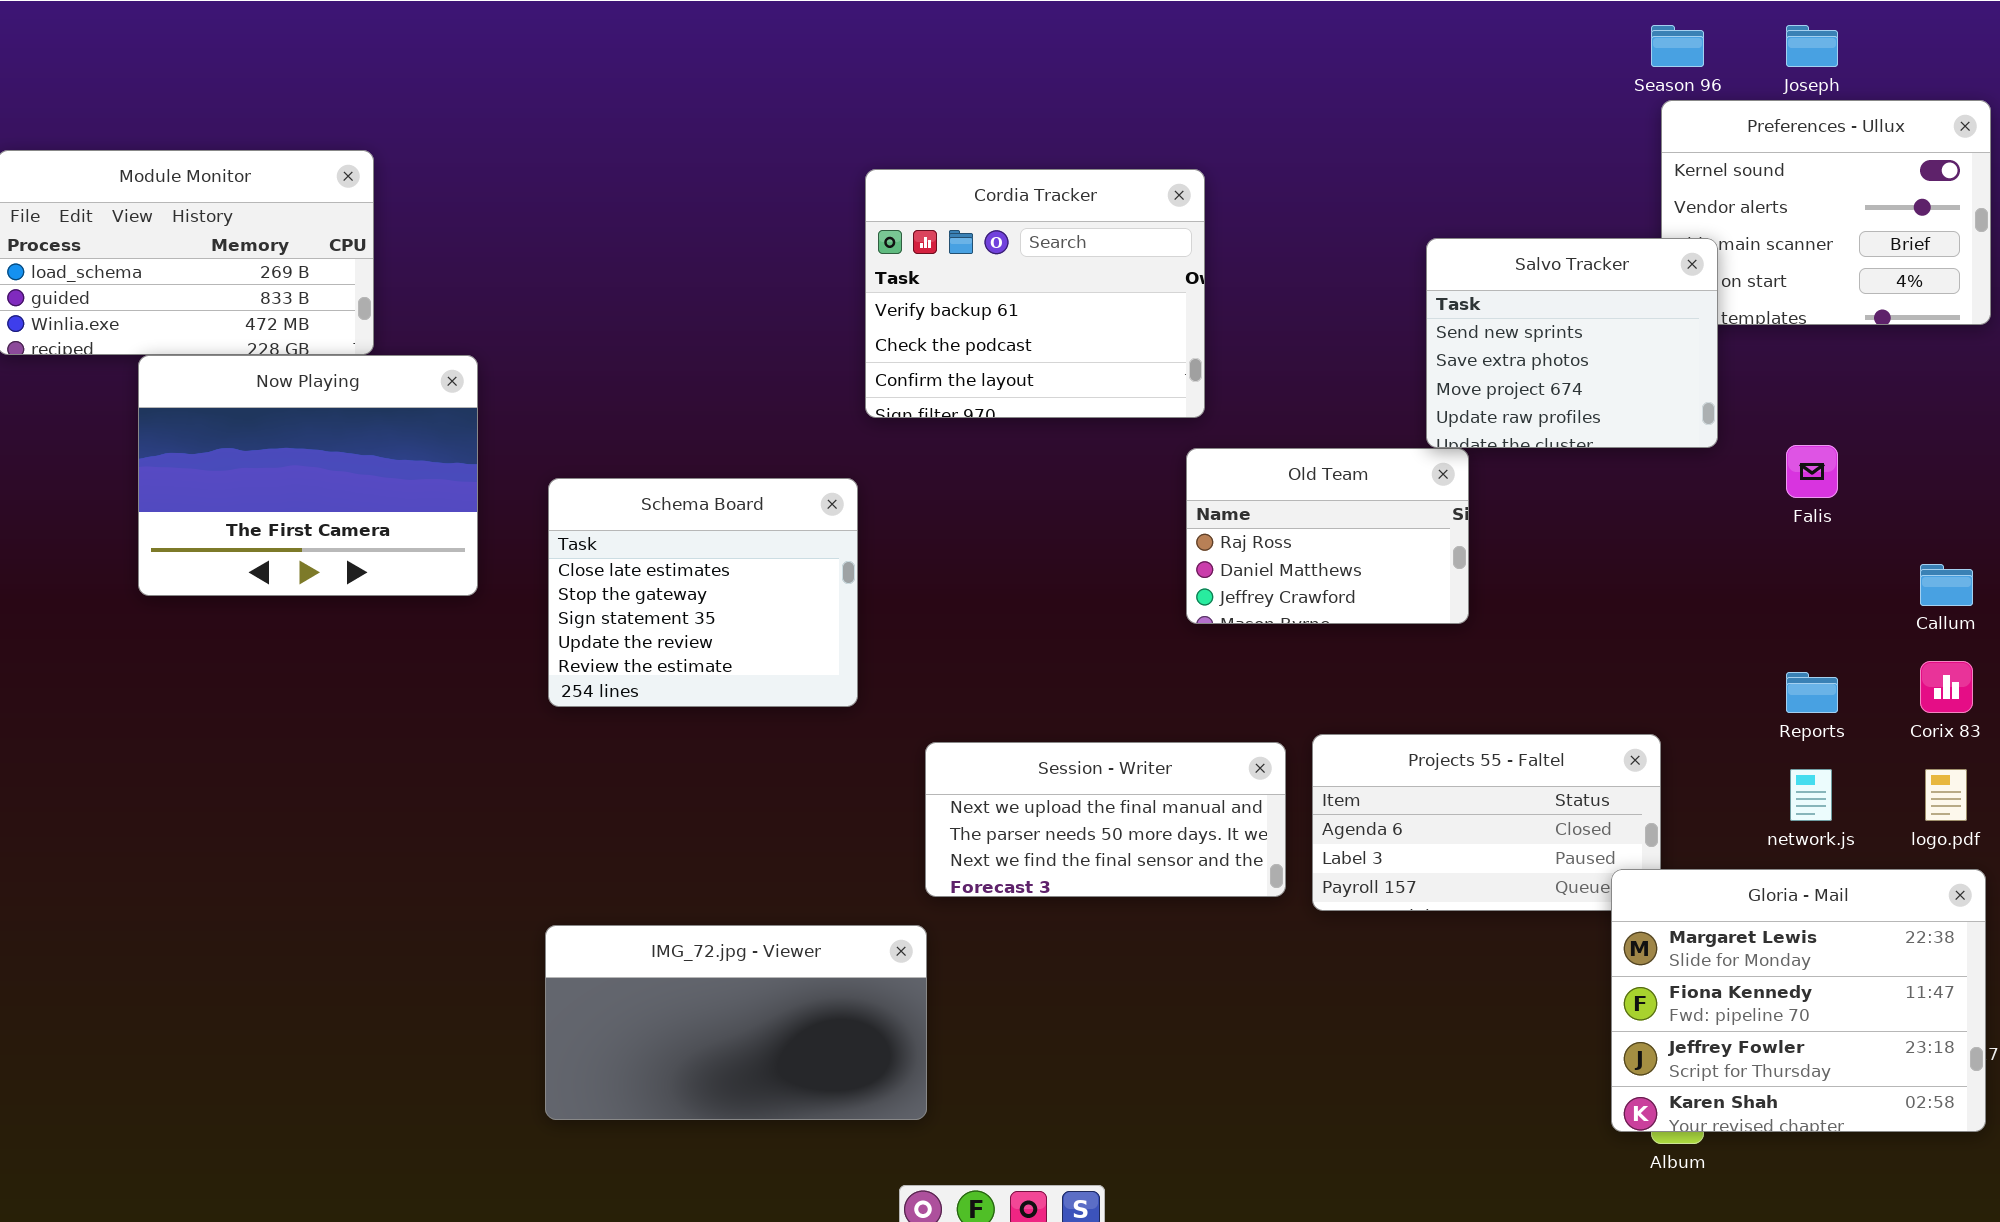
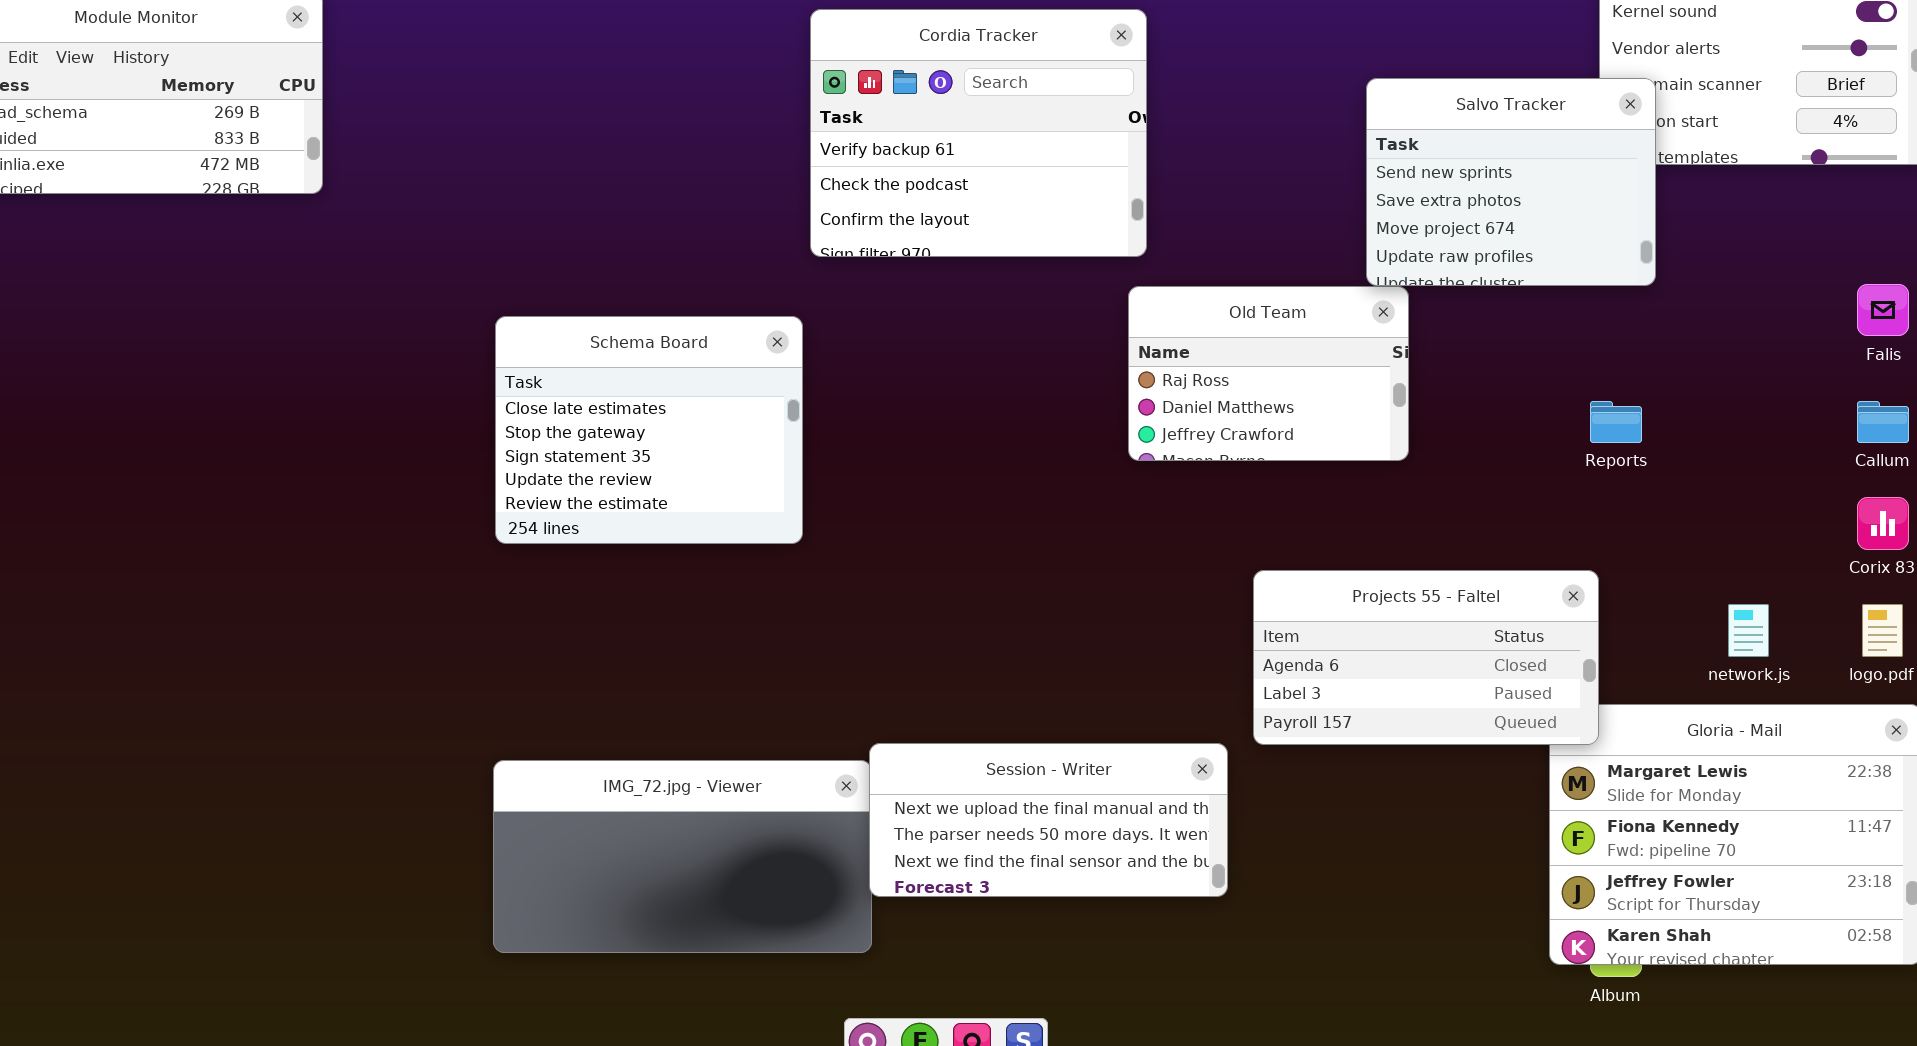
Now Playing: [138,355,478,596] -> none, closed
Falis: [1786,445,1838,498] -> [1857,284,1909,336], moved
Reports: [1786,672,1838,713] -> [1590,401,1642,443], moved
Projects 55 - Faltel: [1312,734,1661,911] -> [1253,570,1599,745], raised
Session - Writer: [925,742,1286,897] -> [869,743,1228,897], moved

